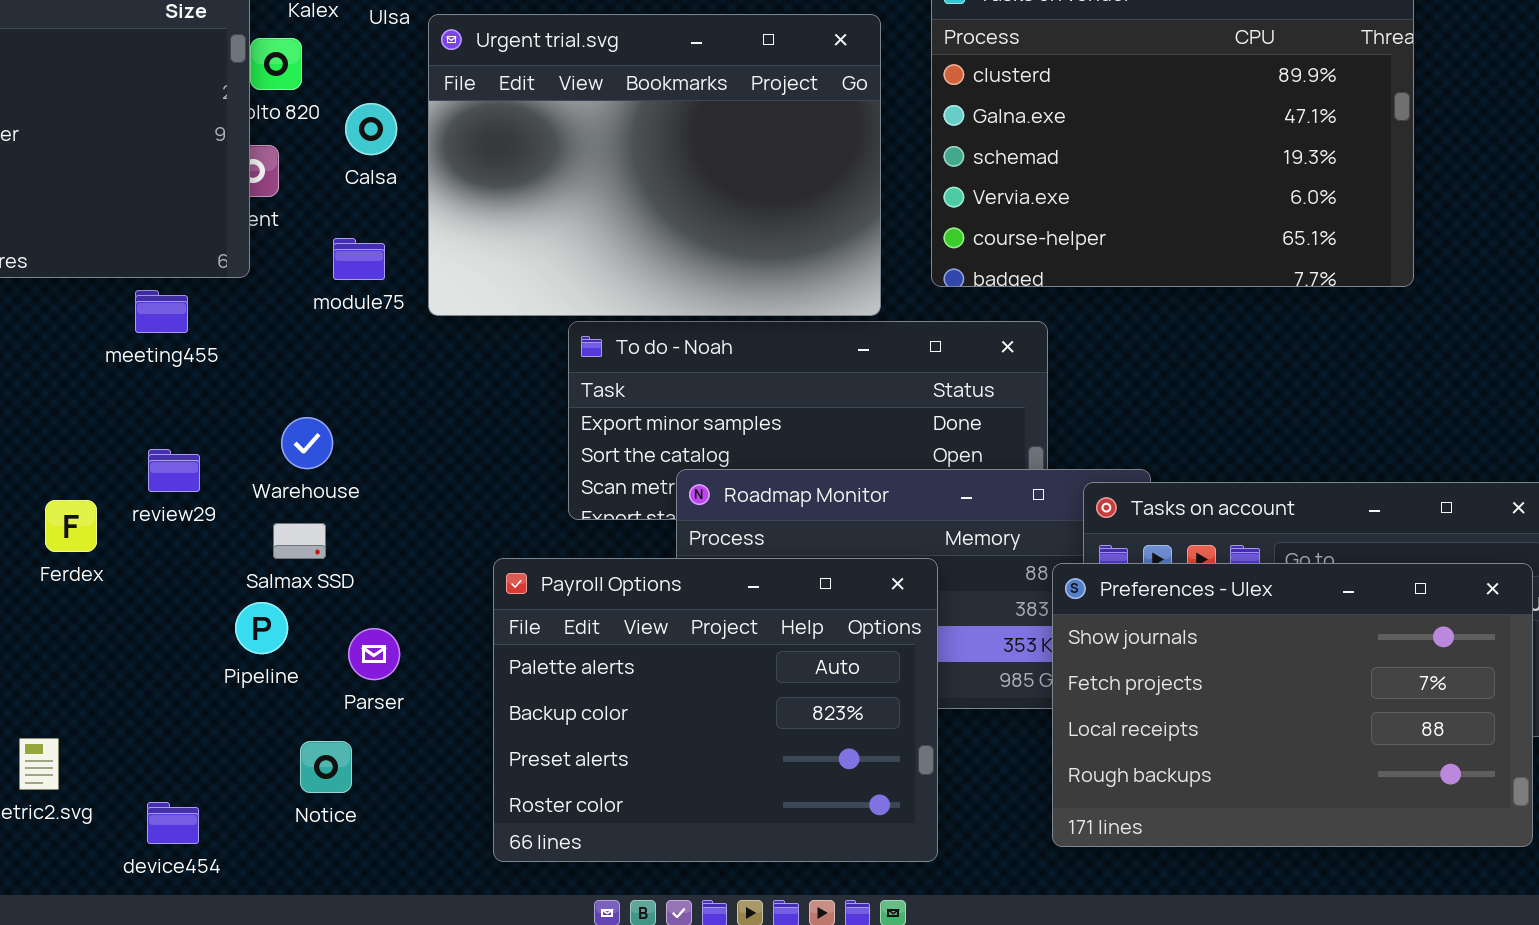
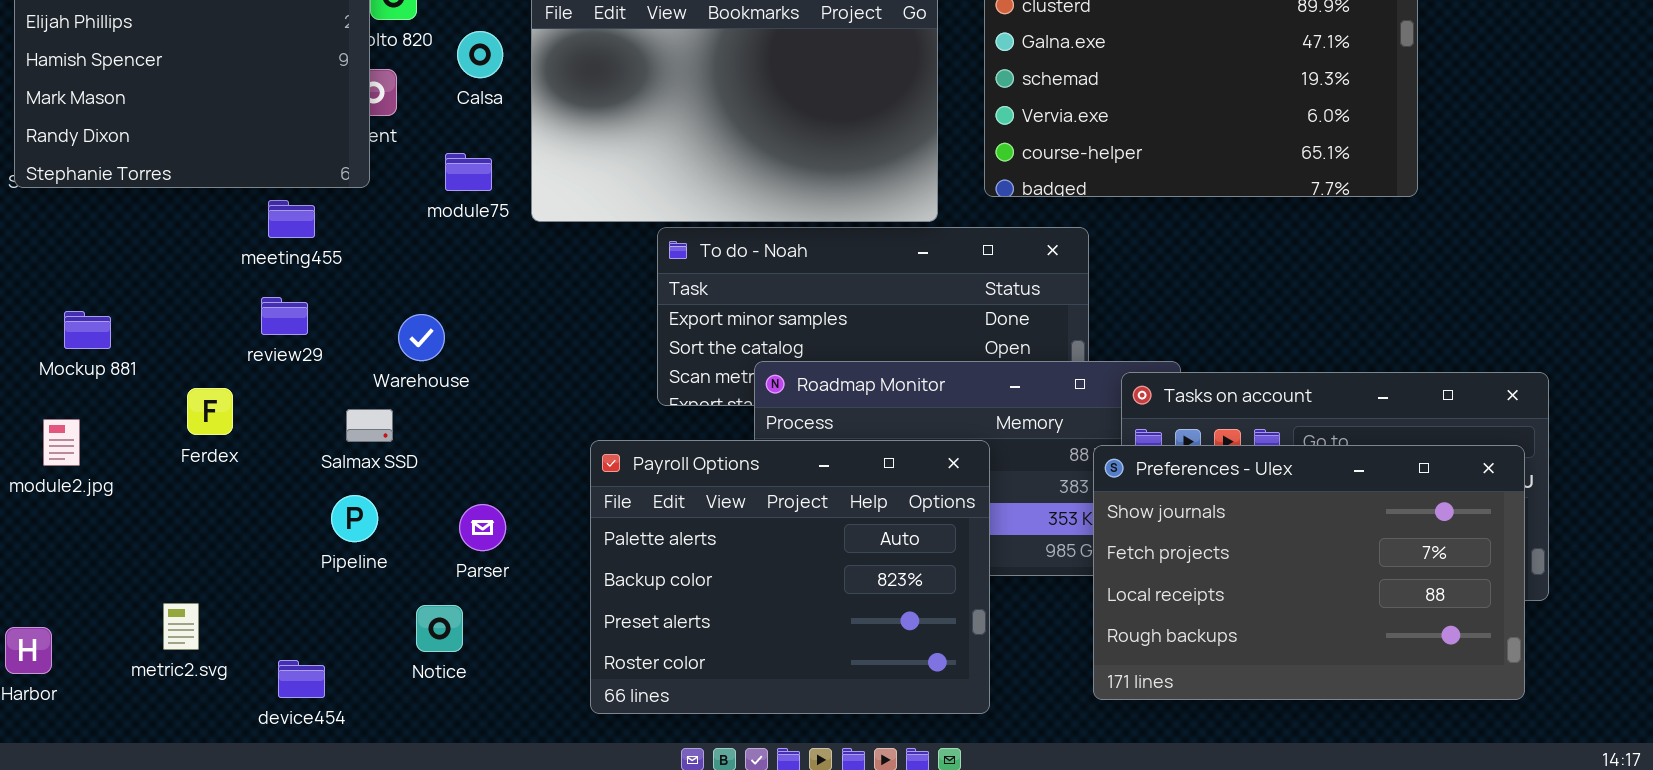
review29: [148,449,200,492] -> [261,297,308,335], moved
Salmax SSD: [273,523,326,559] -> [346,409,393,442], moved
Pipeline: [235,602,288,654] -> [331,495,378,542], moved

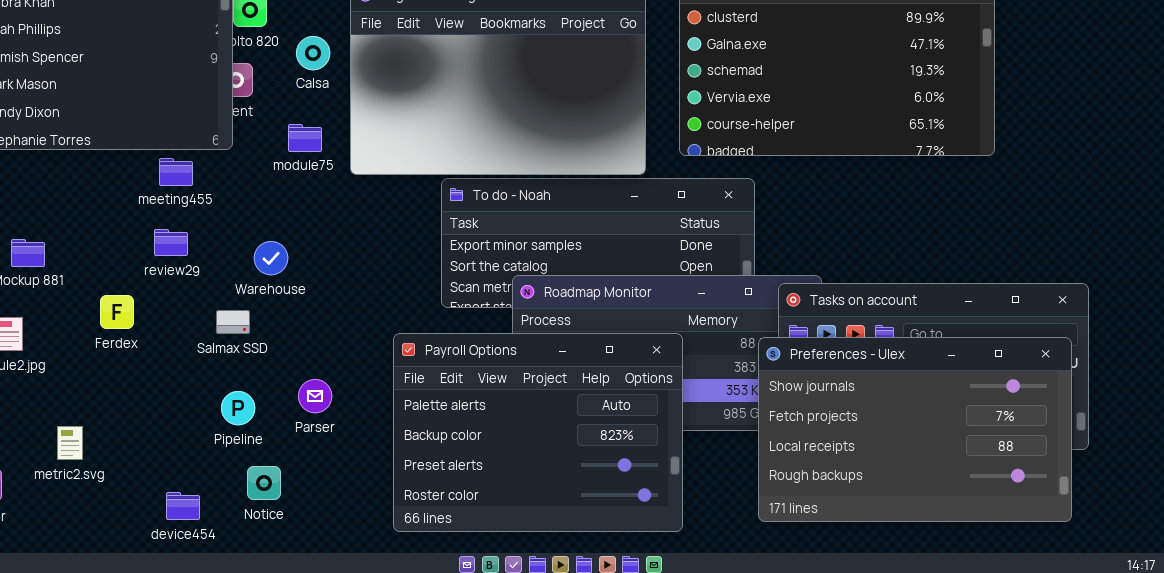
Pipeline: [331,495,378,542] -> [221,391,255,425], moved
metric2.svg: [163,603,199,650] -> [57,426,83,460], moved
Notice: [416,605,463,652] -> [247,466,281,500], moved

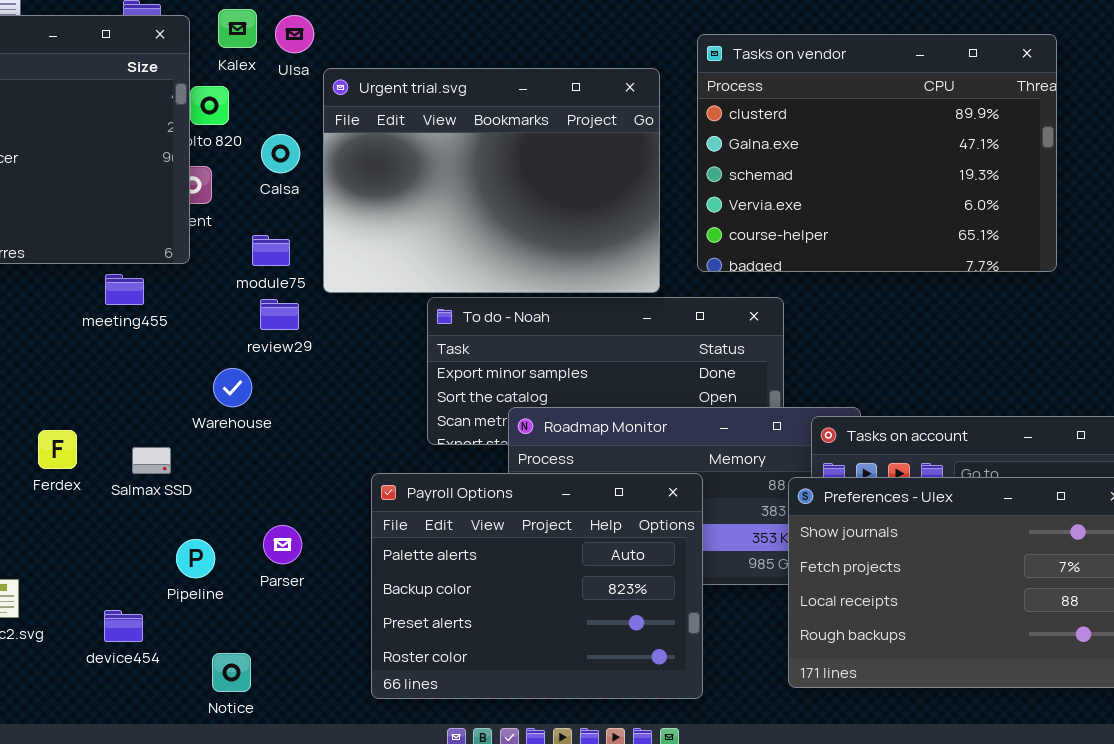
review29: [154,229,188,256] -> [260,299,299,330], moved
Salmax SSD: [216,310,250,334] -> [132,447,171,474], moved
Notice: [247,466,281,500] -> [212,653,251,692], moved
device454: [166,492,200,520] -> [104,610,143,642], moved

